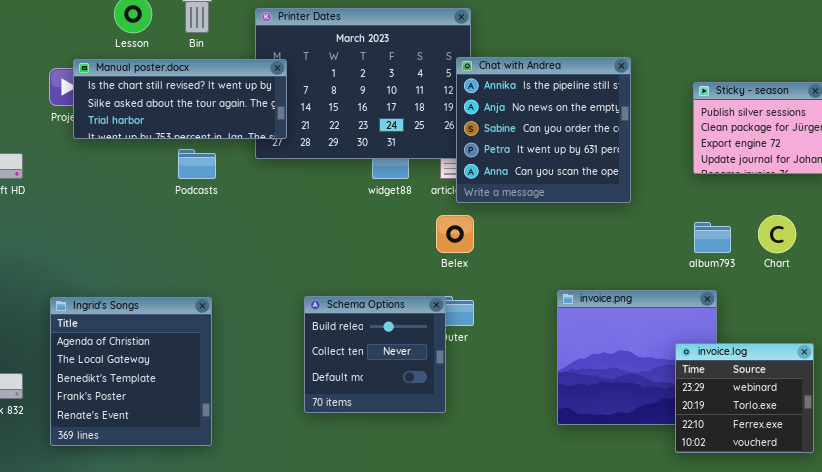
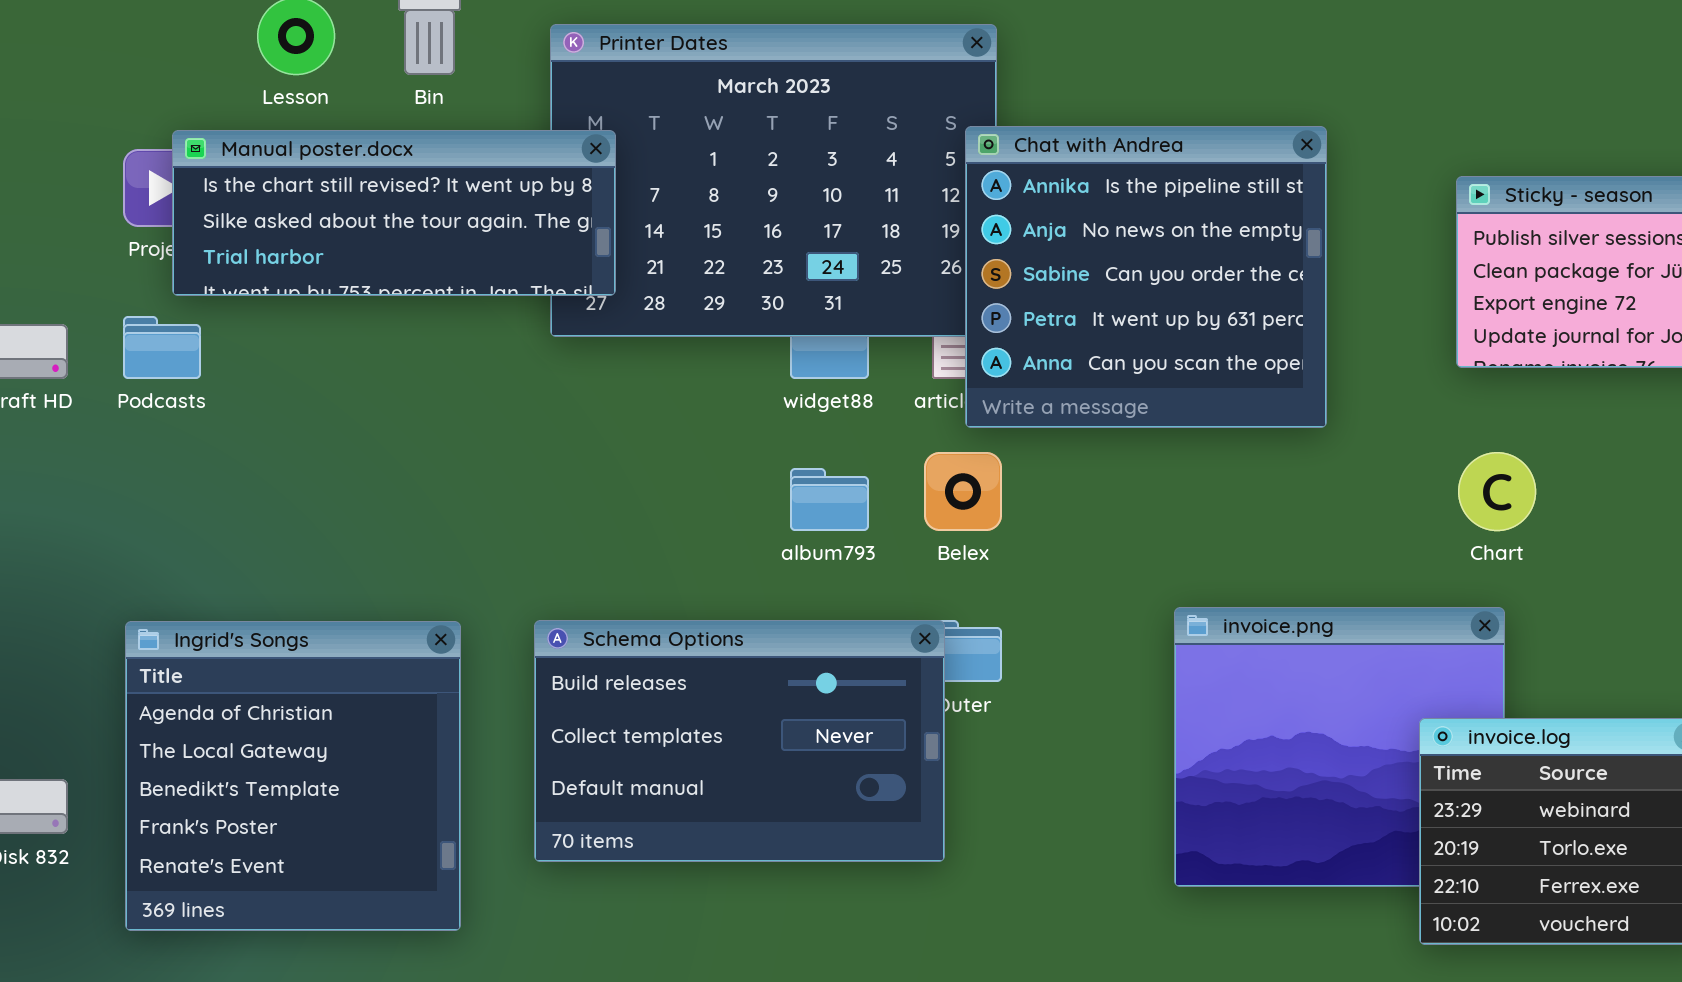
Podcasts: [178,149,216,179] -> [123,316,201,379], moved
Chart: [758,215,796,253] -> [1458,452,1536,531], moved
album793: [694,222,731,253] -> [790,468,869,531], moved
Schema Options: [304,296,446,413] -> [534,620,945,862], resized

